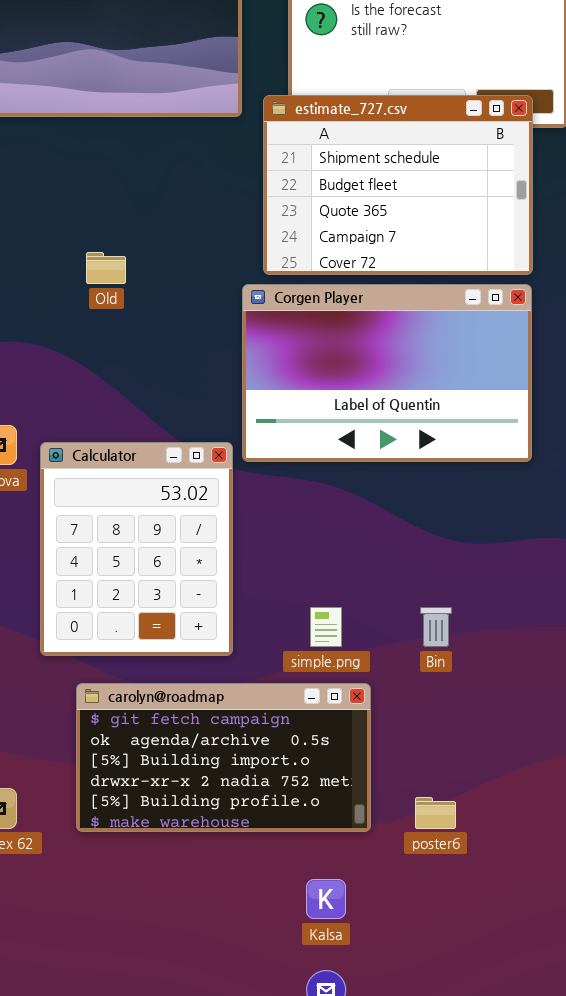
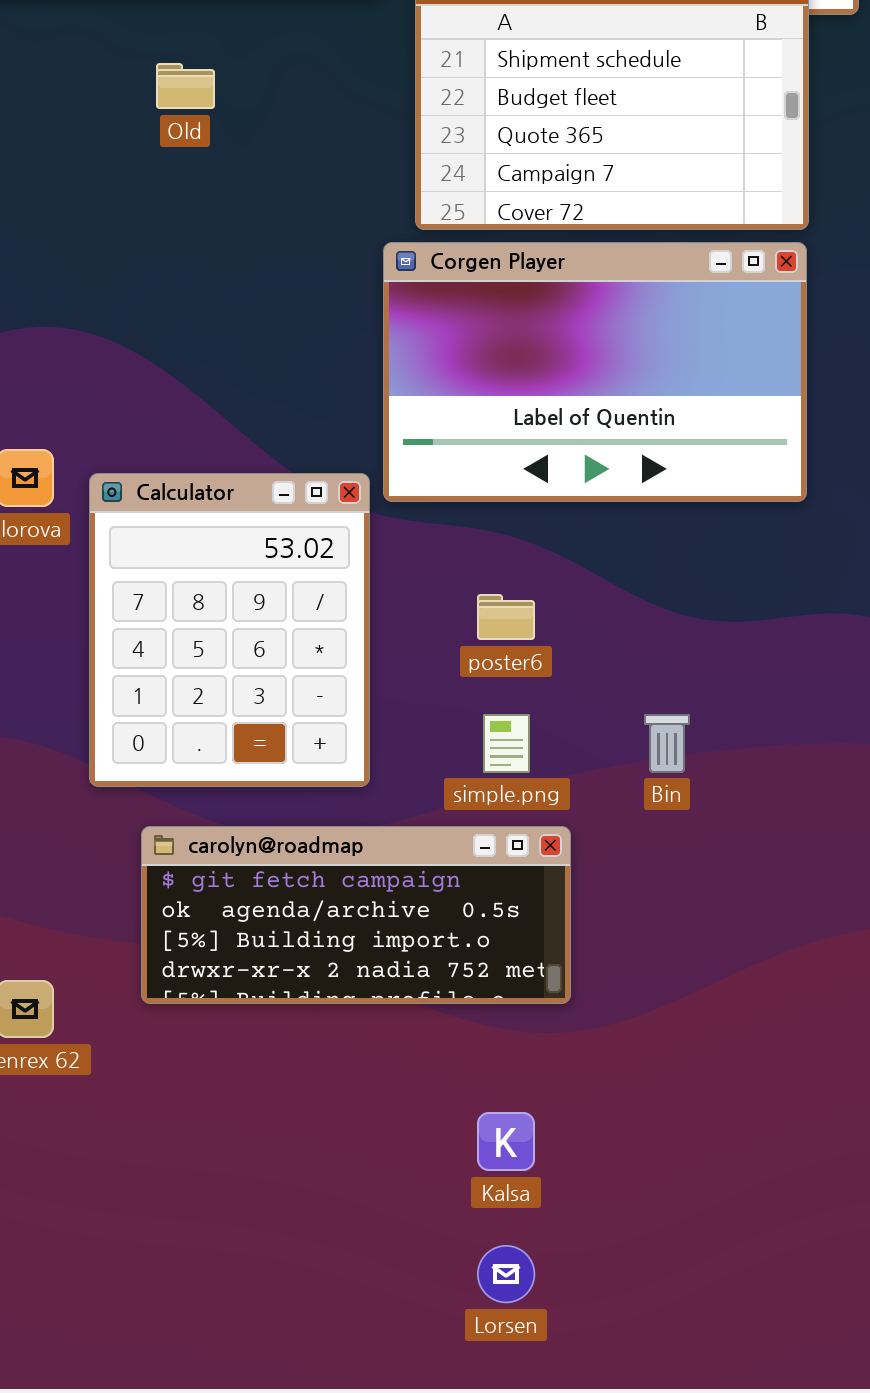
Old: [86,252,126,284] -> [156,63,215,109], moved
carolyn@roadmap: [76,683,371,832] -> [141,826,571,1004], resized
poster6: [415,797,456,829] -> [477,594,535,640], moved

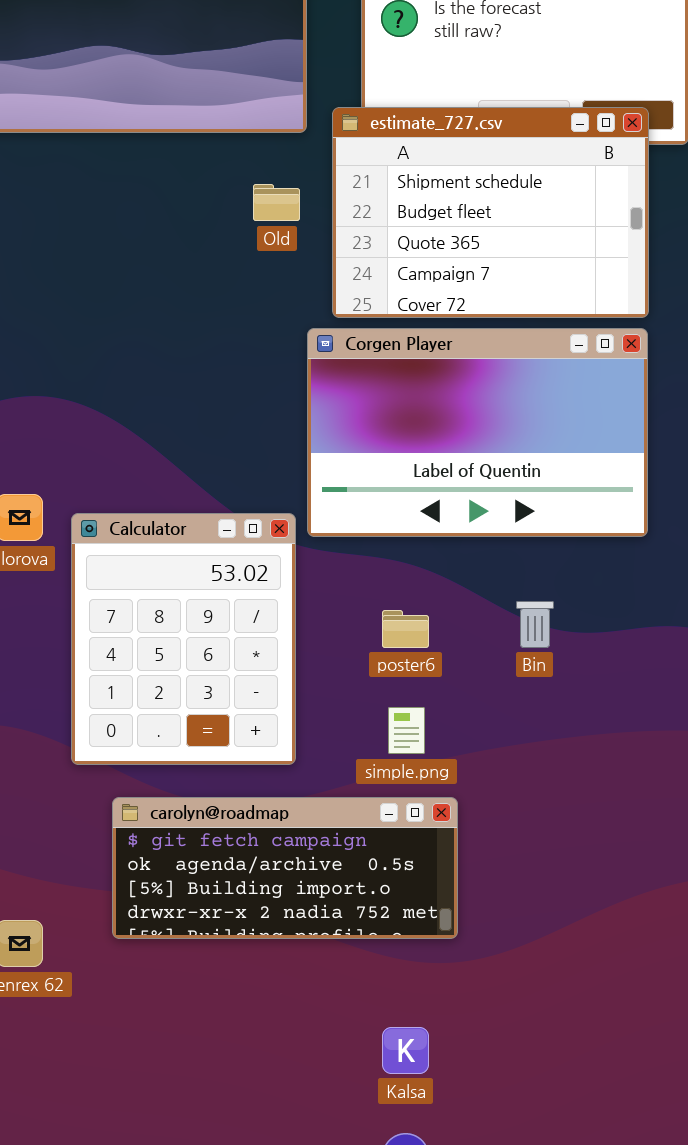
Old: [156,63,215,109] -> [253,184,300,221], moved
Bin: [644,714,690,773] -> [516,601,554,648], moved

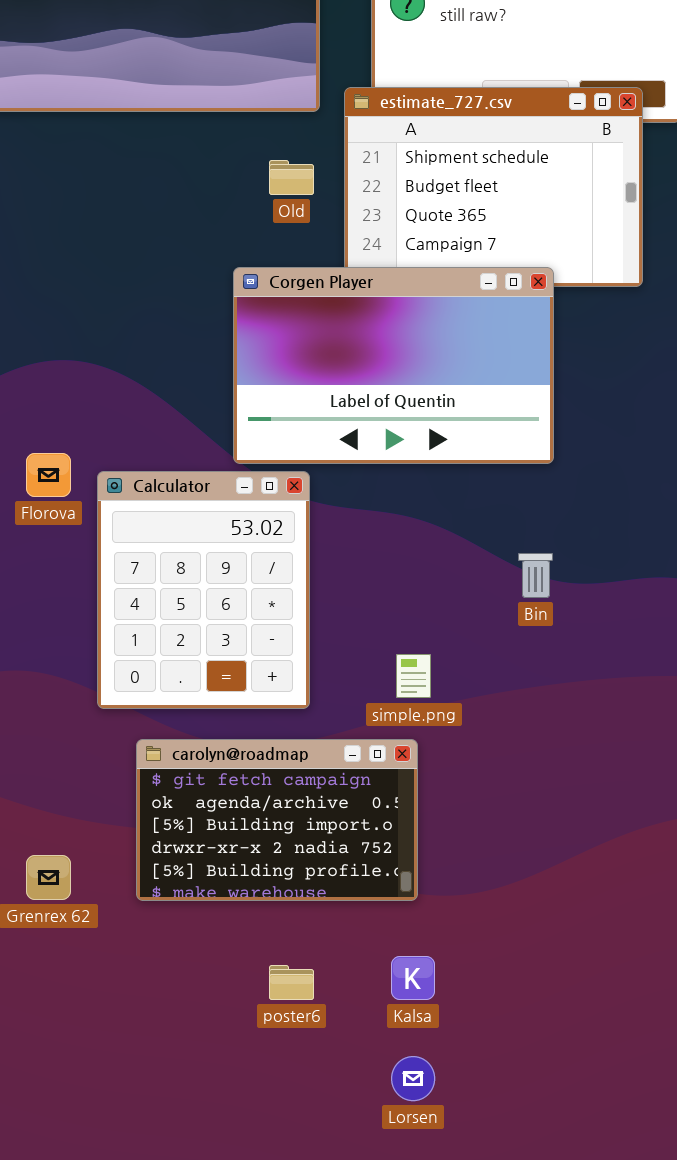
Corgen Player: [307,328,648,537] -> [233,267,554,464], moved
poster6: [382,610,429,648] -> [269,965,314,1000], moved
carolyn@roadmap: [112,797,458,939] -> [136,739,418,901], resized

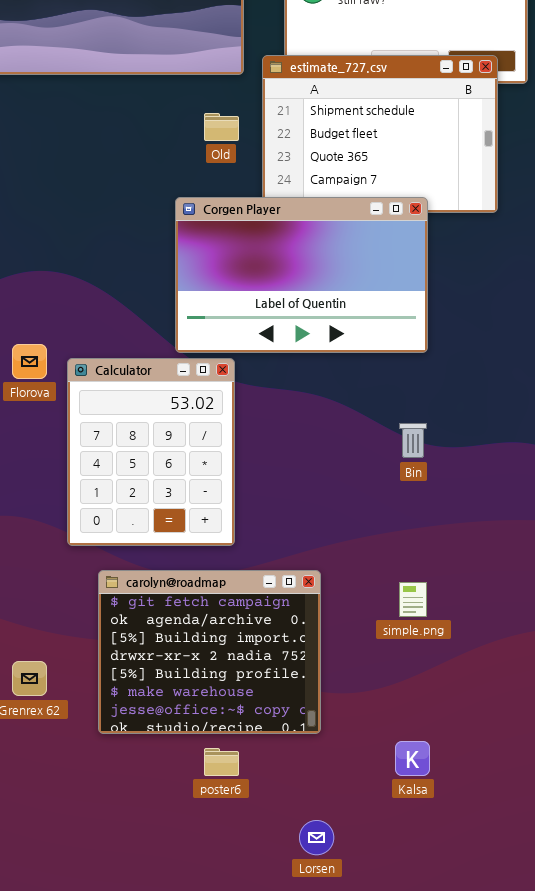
simple.png: [396,654,431,698] -> [399,582,427,617], moved
carolyn@roadmap: [136,739,418,901] -> [98,570,321,734], resized
Kalsa: [391,956,435,1000] -> [395,741,430,776], moved

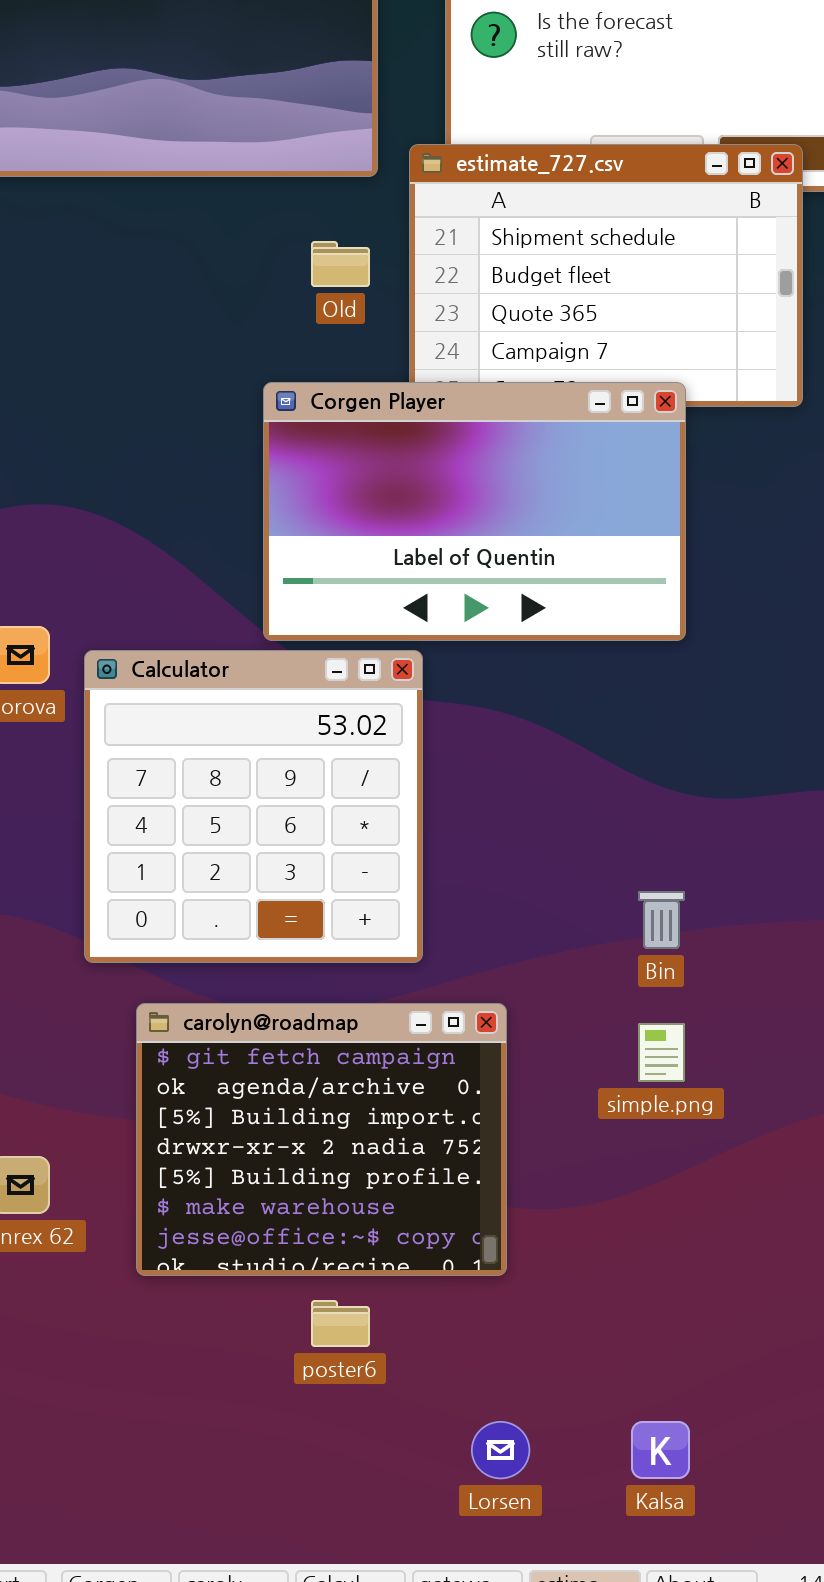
Calculator: [67,358,235,546] -> [84,650,423,963], resized
Bin: [399,423,427,458] -> [638,891,685,949], moved
Kalsa: [395,741,430,776] -> [631,1421,690,1479], moved

